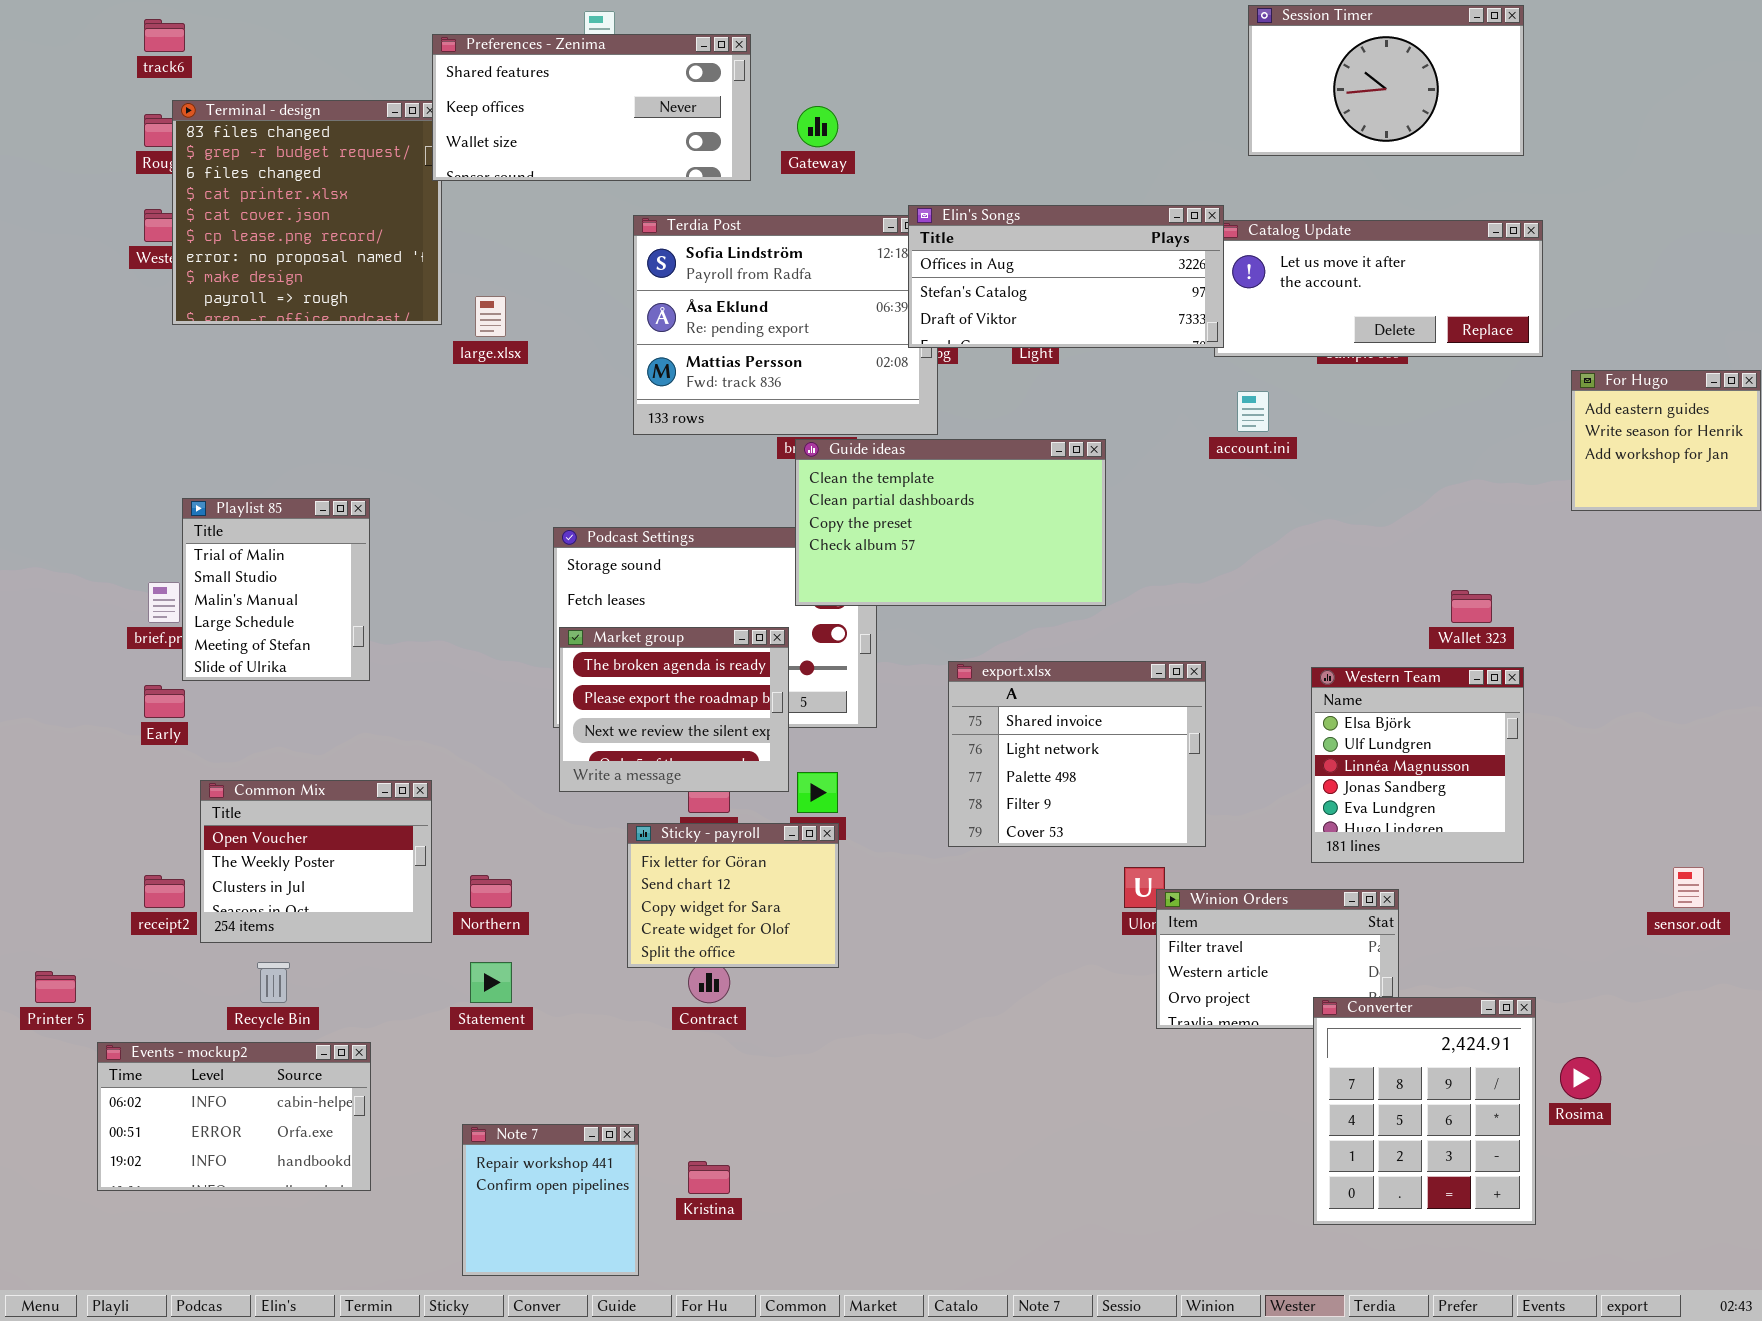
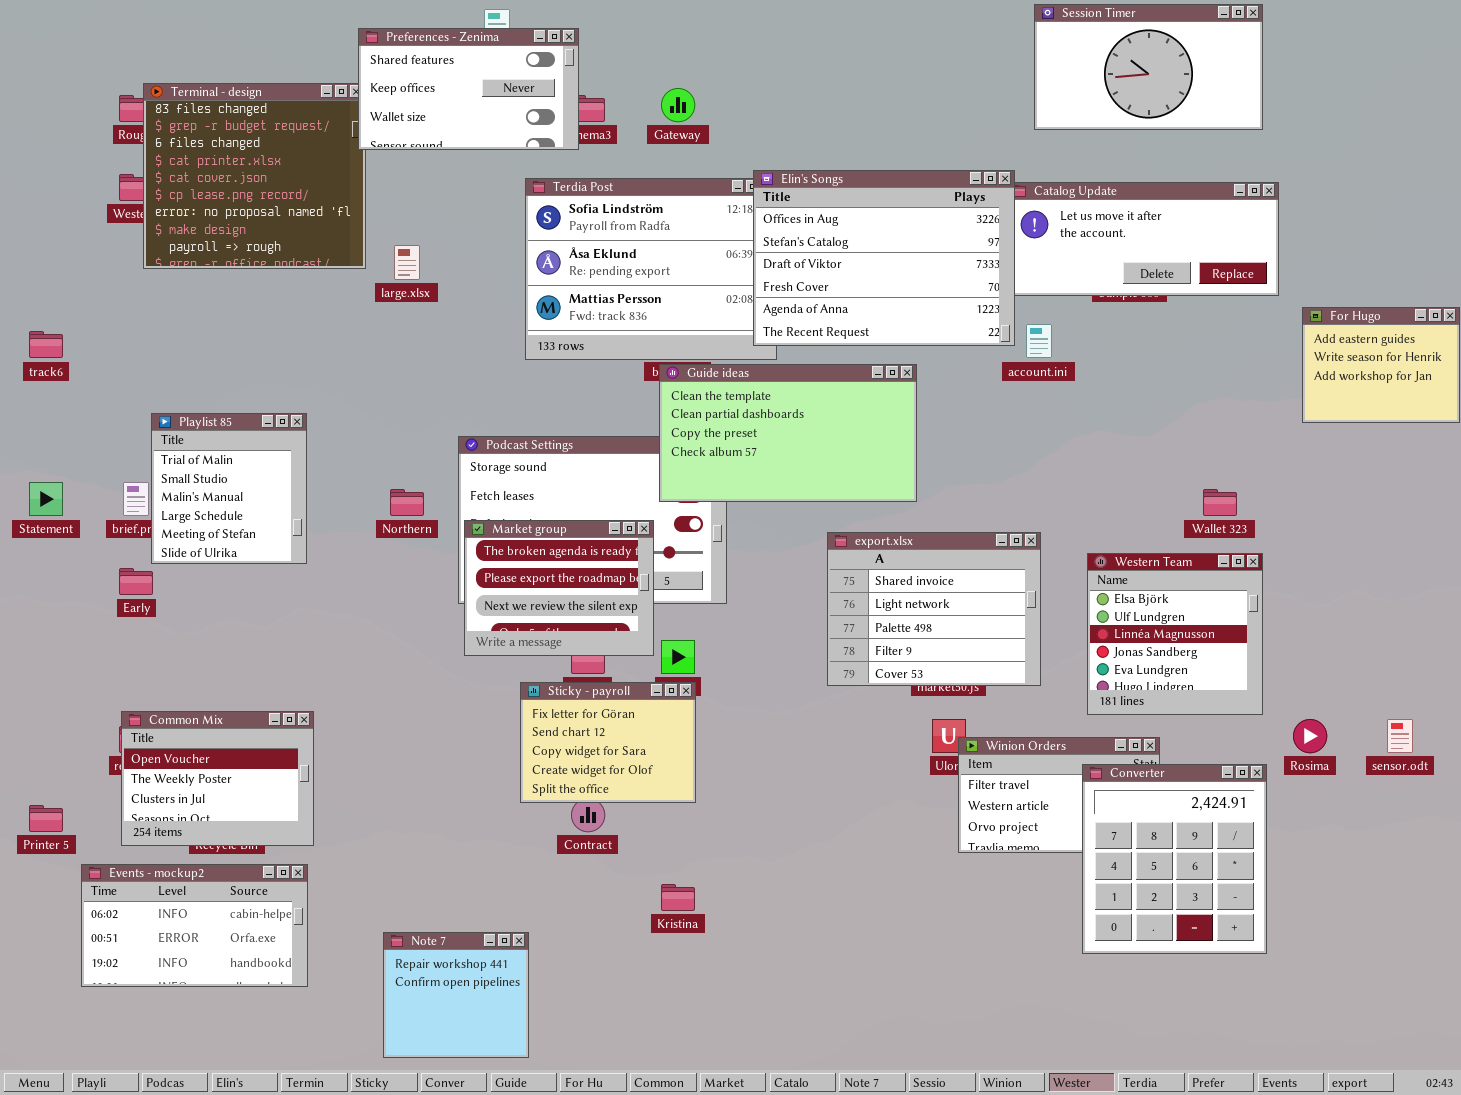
track6: [144,19,185,52] -> [29,331,63,358], moved
Preferences - Zenima: [432,34,751,181] -> [358,28,579,150], resized
Elin's Songs: [908,205,1224,348] -> [753,170,1015,346], resized
export.xlsx: [948,661,1206,847] -> [827,532,1041,686], moved
Common Mix: [200,780,432,943] -> [121,711,314,846], moved
Northern: [470,875,512,908] -> [390,489,424,516], moved
Statement: [470,962,512,1003] -> [29,482,63,516], moved
Converter: [1313,997,1536,1225] -> [1082,764,1267,954], moved
Rosima: [1560,1057,1601,1099] -> [1293,719,1327,753], moved
Kristina: [688,1161,730,1194] -> [661,884,695,911], moved

